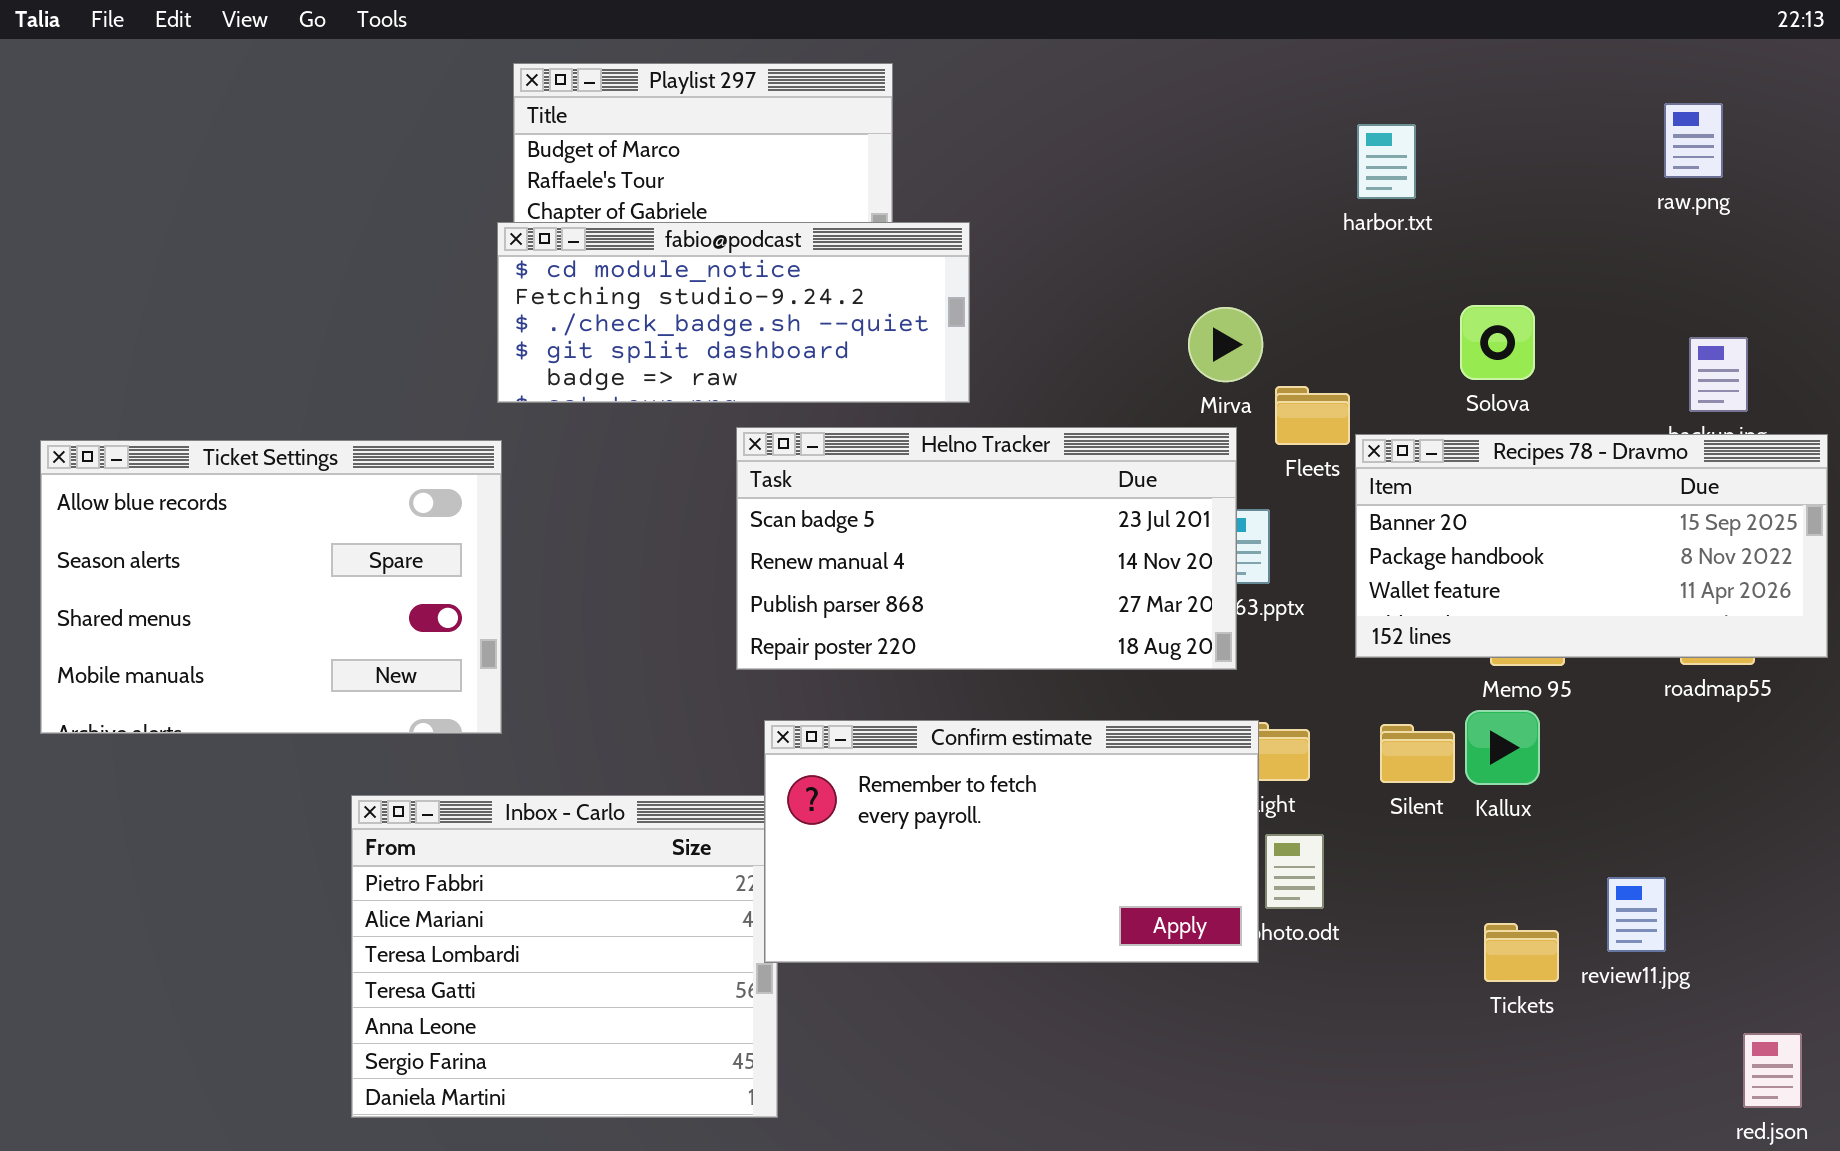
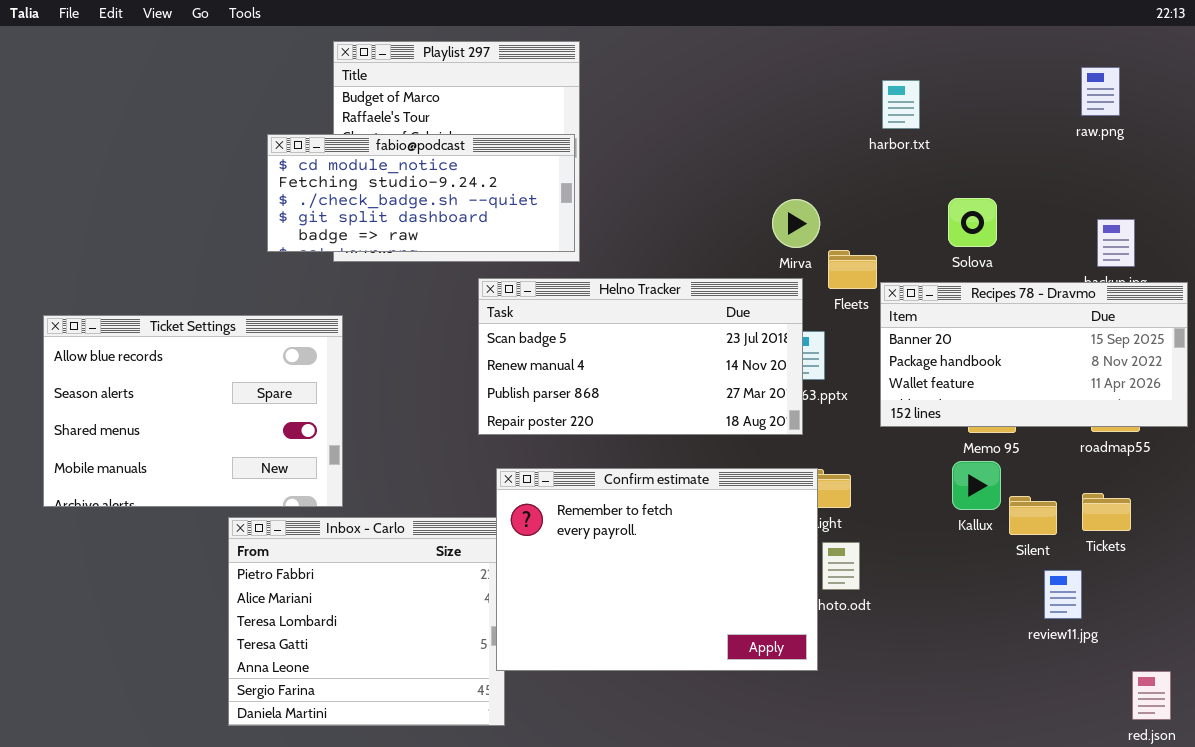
fabio@podcast: [497,222,970,403] -> [267,134,575,252], moved
Ticket Settings: [40,440,502,734] -> [43,315,343,507], moved
Confirm estimate: [764,720,1259,963] -> [496,468,818,671], resized
Silent: [1380,724,1455,783] -> [1009,496,1057,535], moved
Tickets: [1484,923,1559,982] -> [1082,493,1131,531], moved

